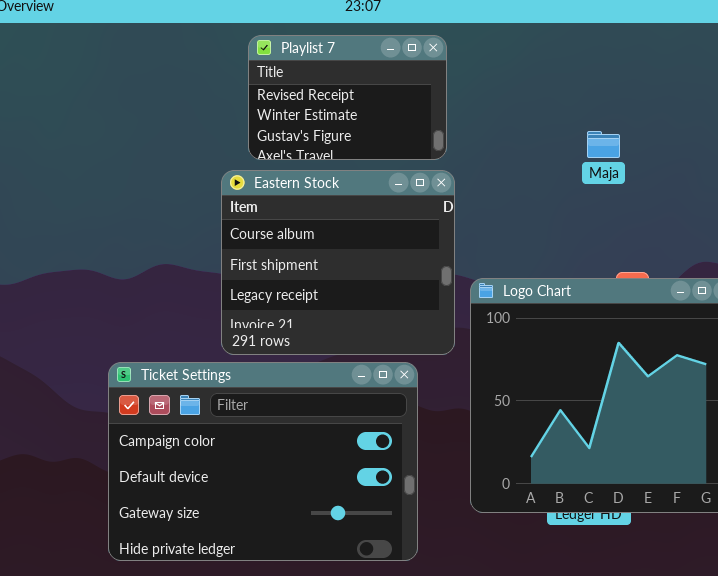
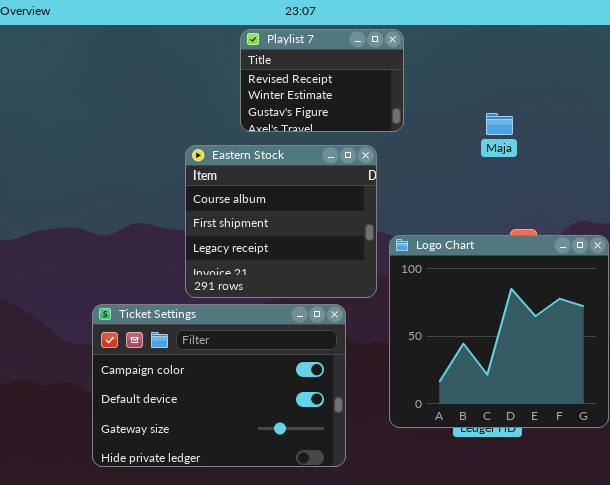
Playlist 7: [248,35,447,160] -> [240,29,404,132], moved

